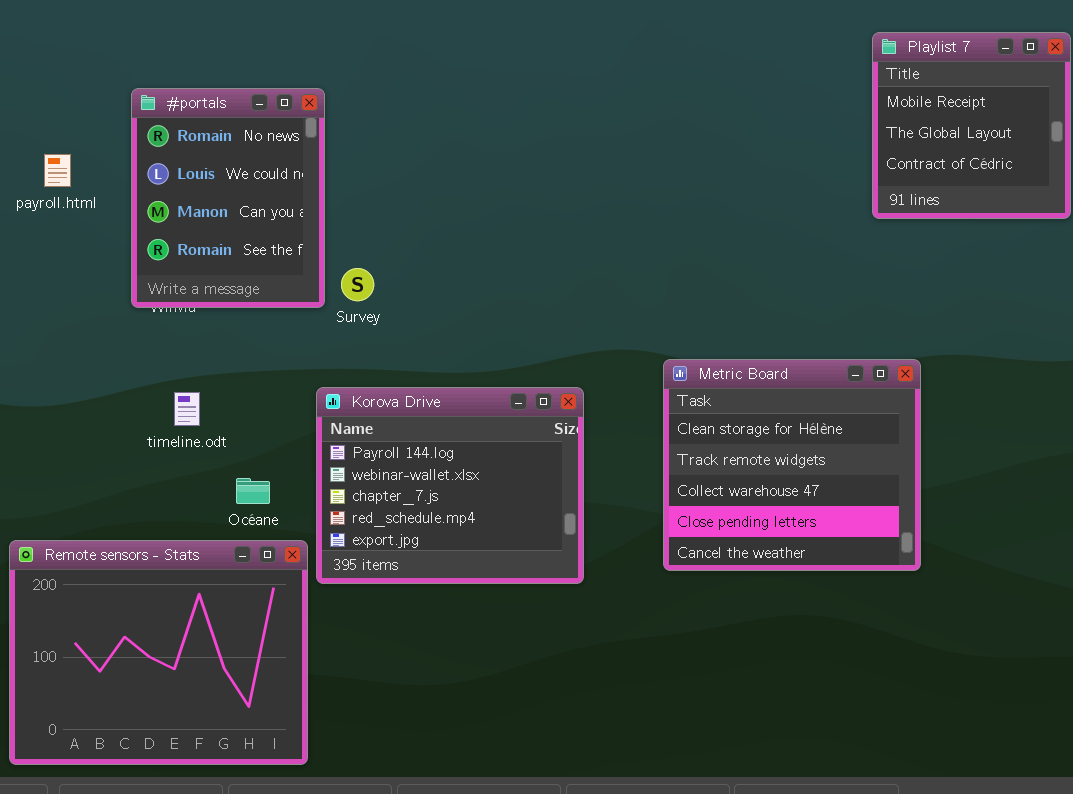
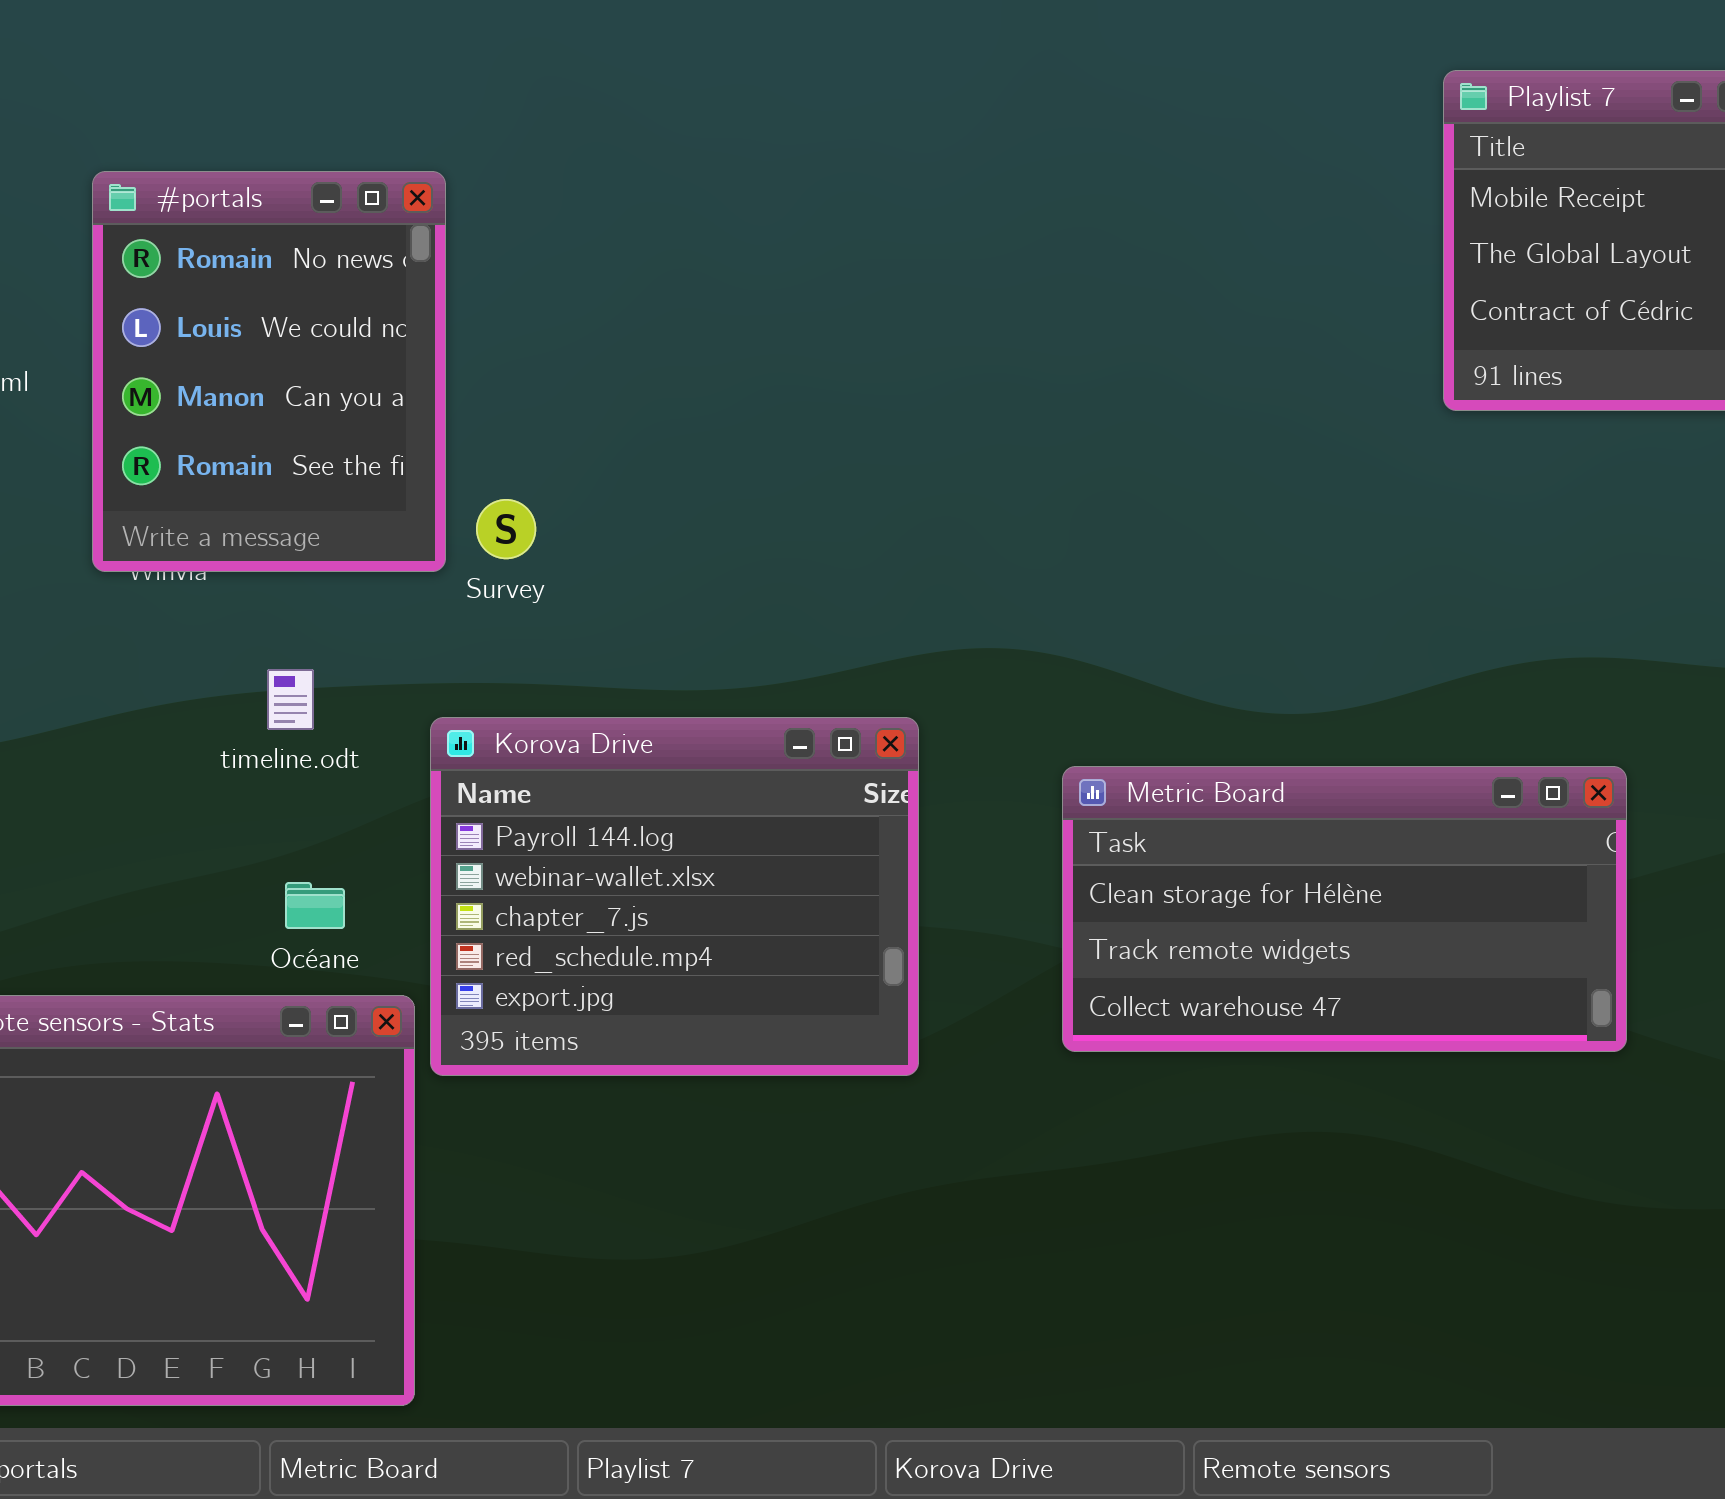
Metric Board: [663,359,921,571] -> [1062,766,1627,1052], resized
timeline.odt: [174,392,200,426] -> [267,669,314,730], moved

